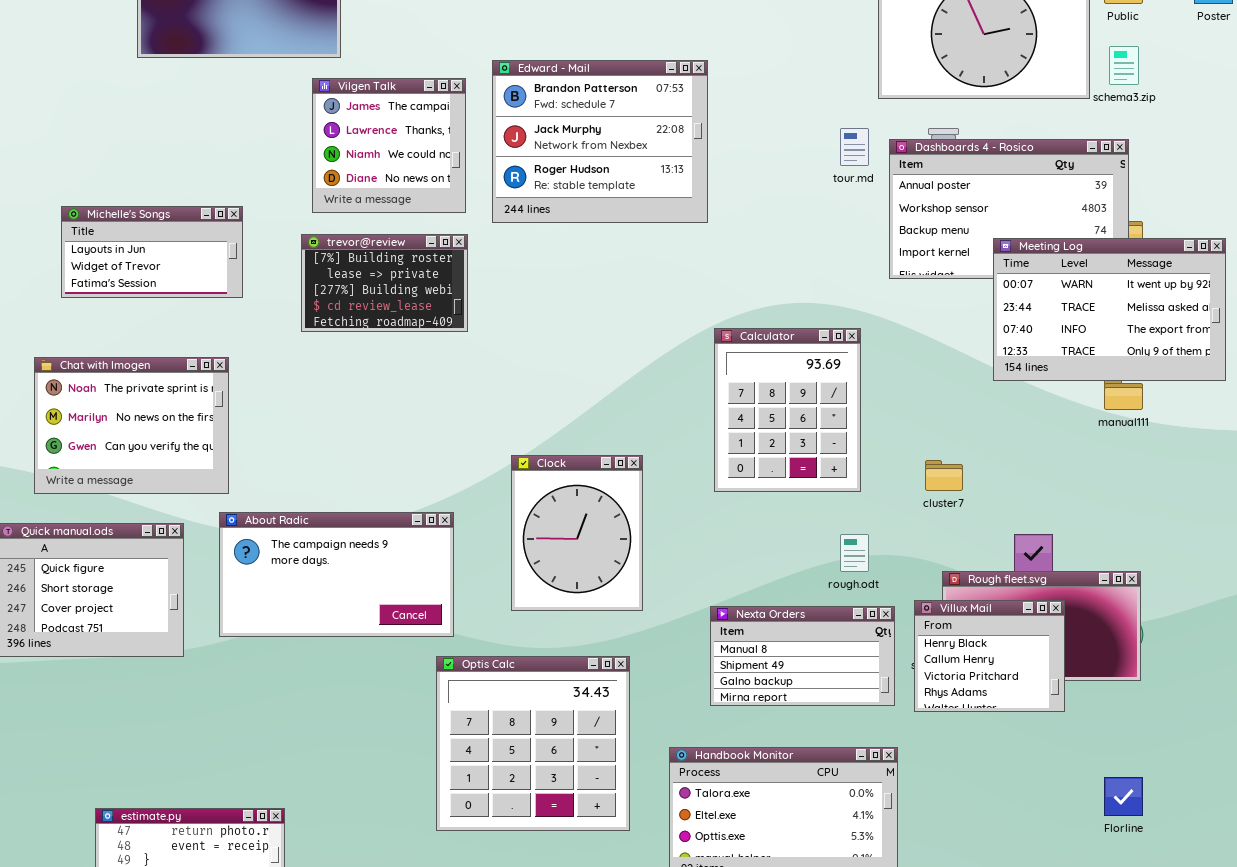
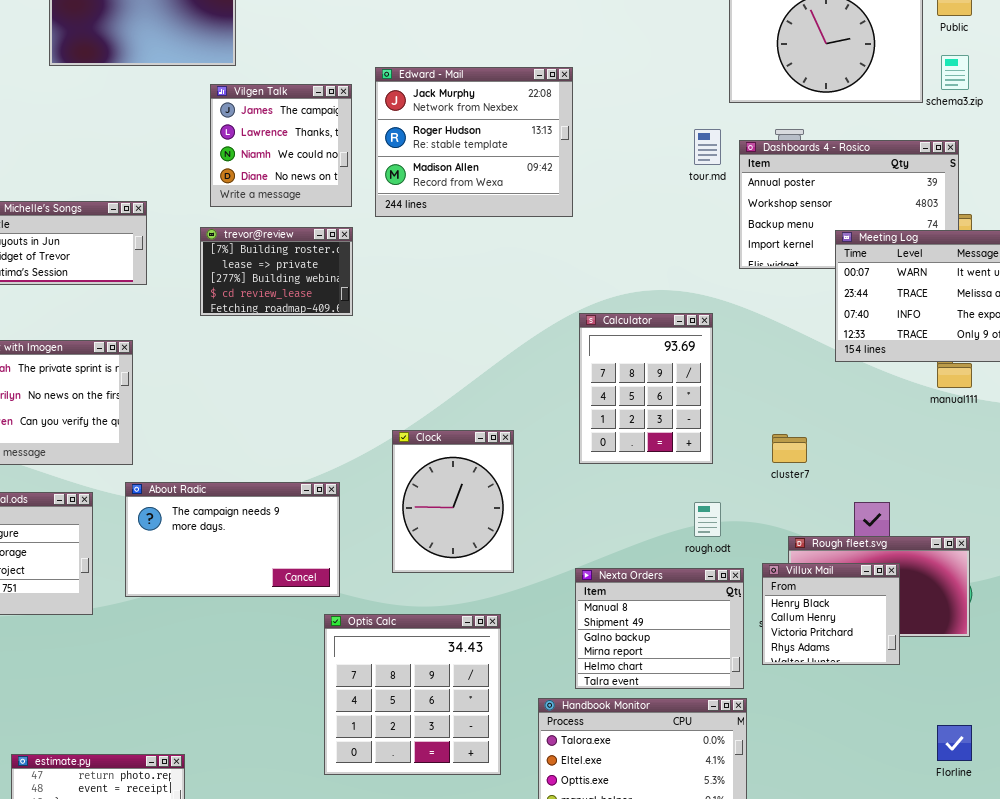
Edward - Mail: [492,60,708,223] -> [375,67,573,217], scrolled down 1 row
Nexta Orders: [710,606,895,706] -> [575,568,744,689], resized

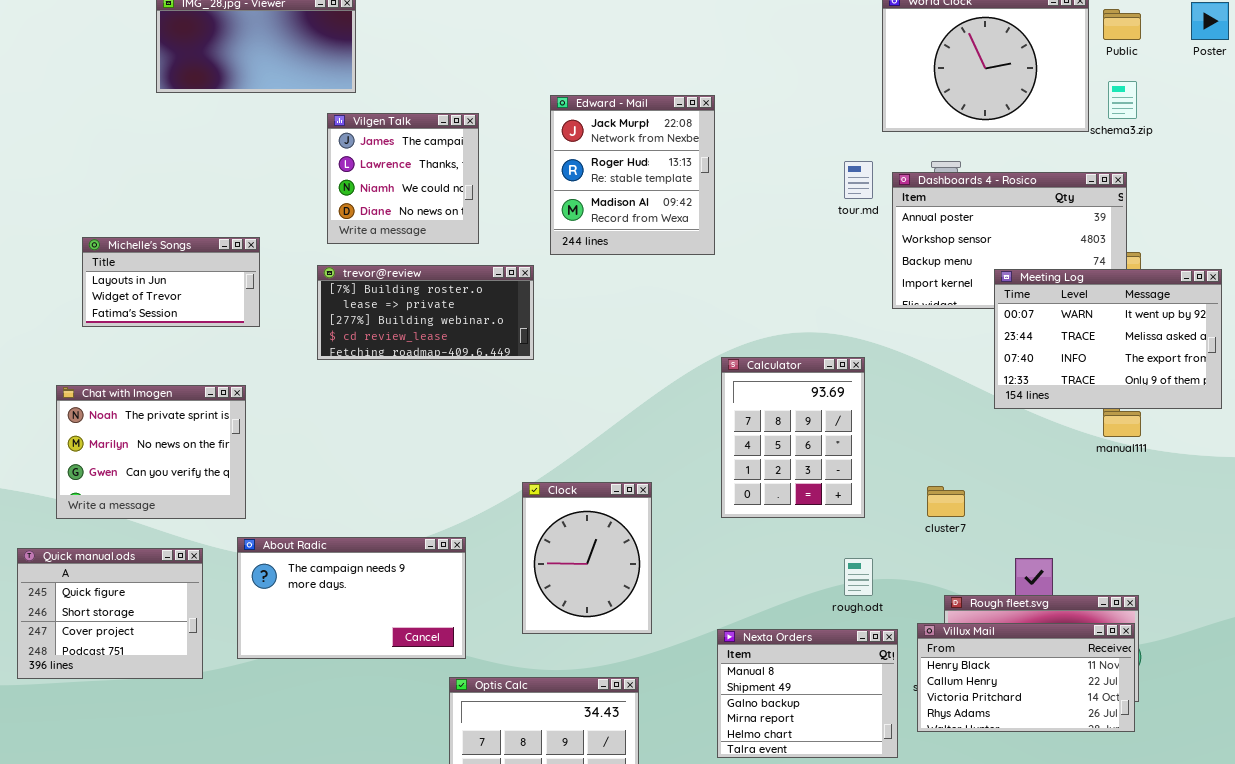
Edward - Mail: [375,67,573,217] -> [550,95,715,255], resized
trevor@review: [200,227,353,316] -> [317,265,534,360], resized
Villux Mail: [762,563,900,665] -> [917,623,1135,732], resized

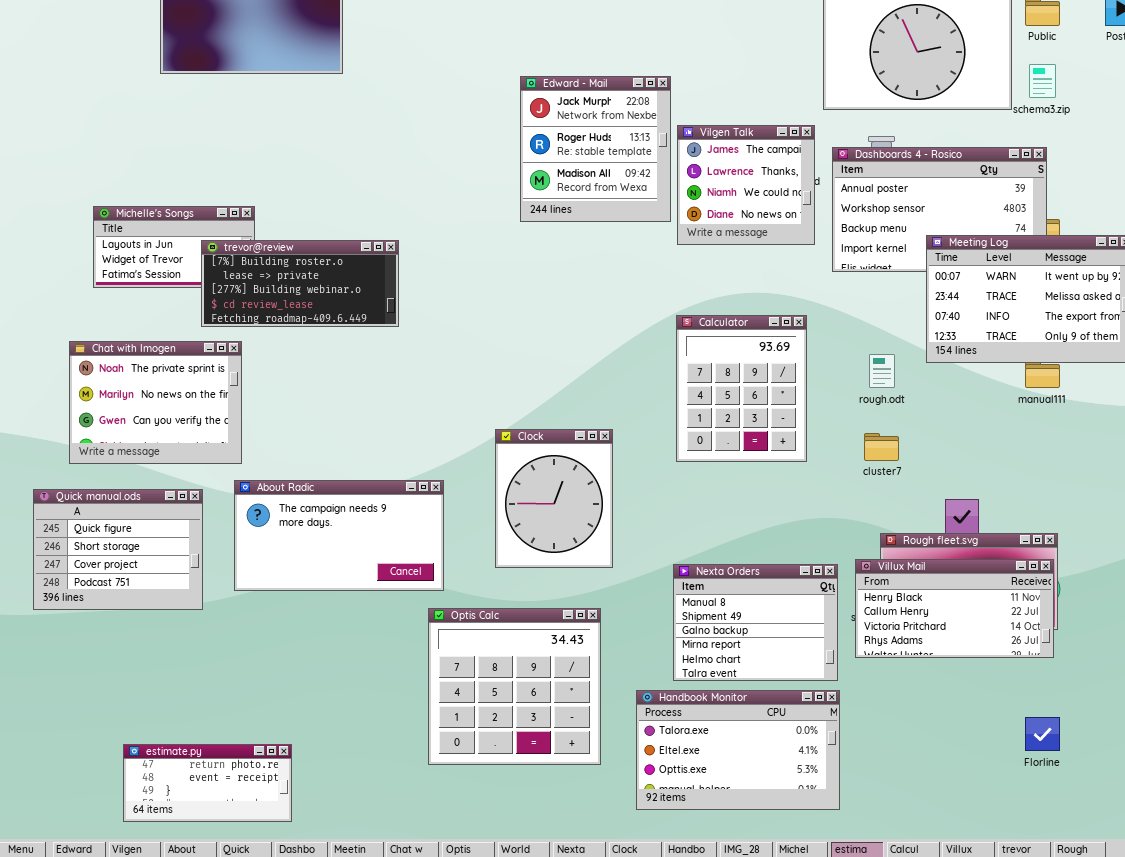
Vilgen Talk: [327,113,479,244] -> [677,125,815,245], moved
trevor@review: [317,265,534,360] -> [201,240,399,327], moved
rough.odt: [844,558,873,596] -> [869,354,895,388], moved

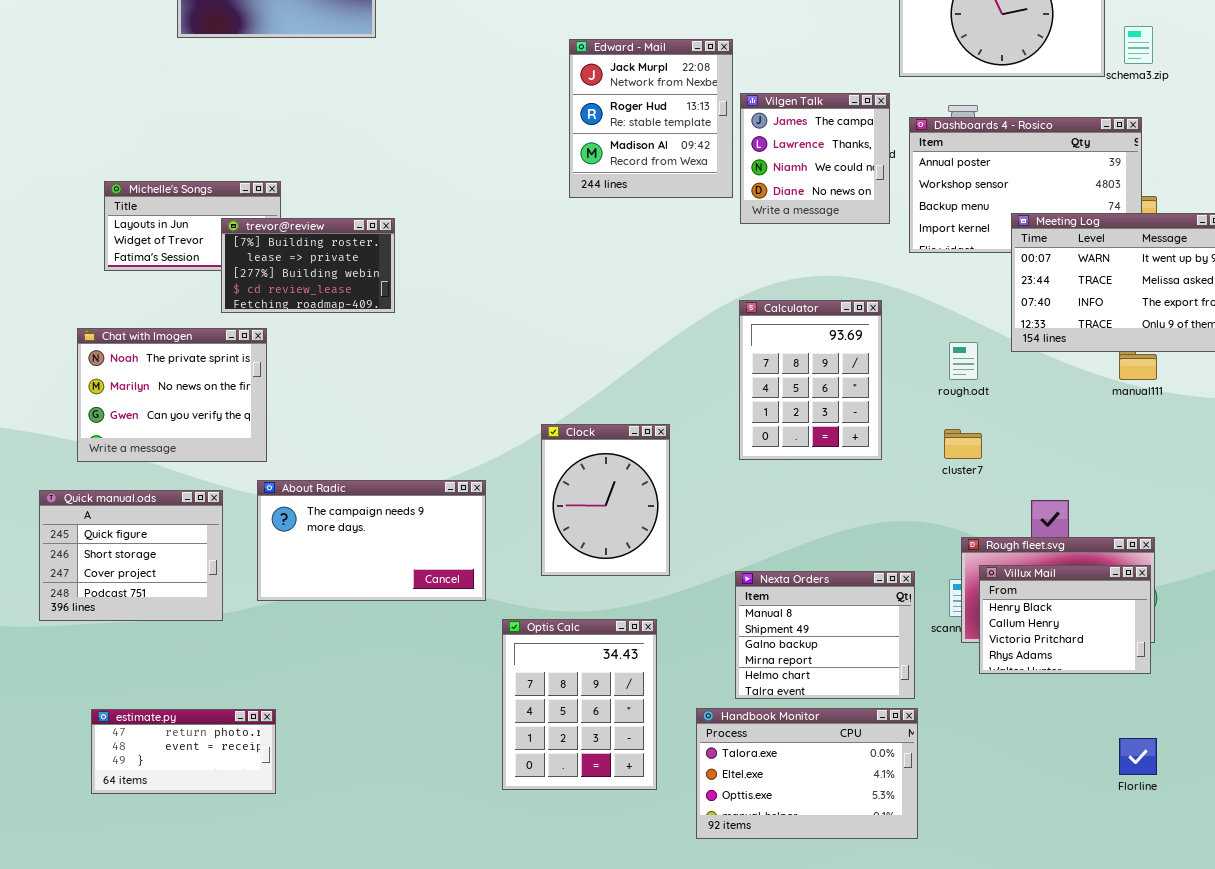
trevor@review: [201,240,399,327] -> [221,218,395,313], resized
Villux Mail: [855,559,1054,658] -> [979,565,1151,674], resized
Optis Calc: [428,608,601,765] -> [502,619,657,790], resized
estimate.py: [123,744,292,822] -> [91,709,276,794], moved

